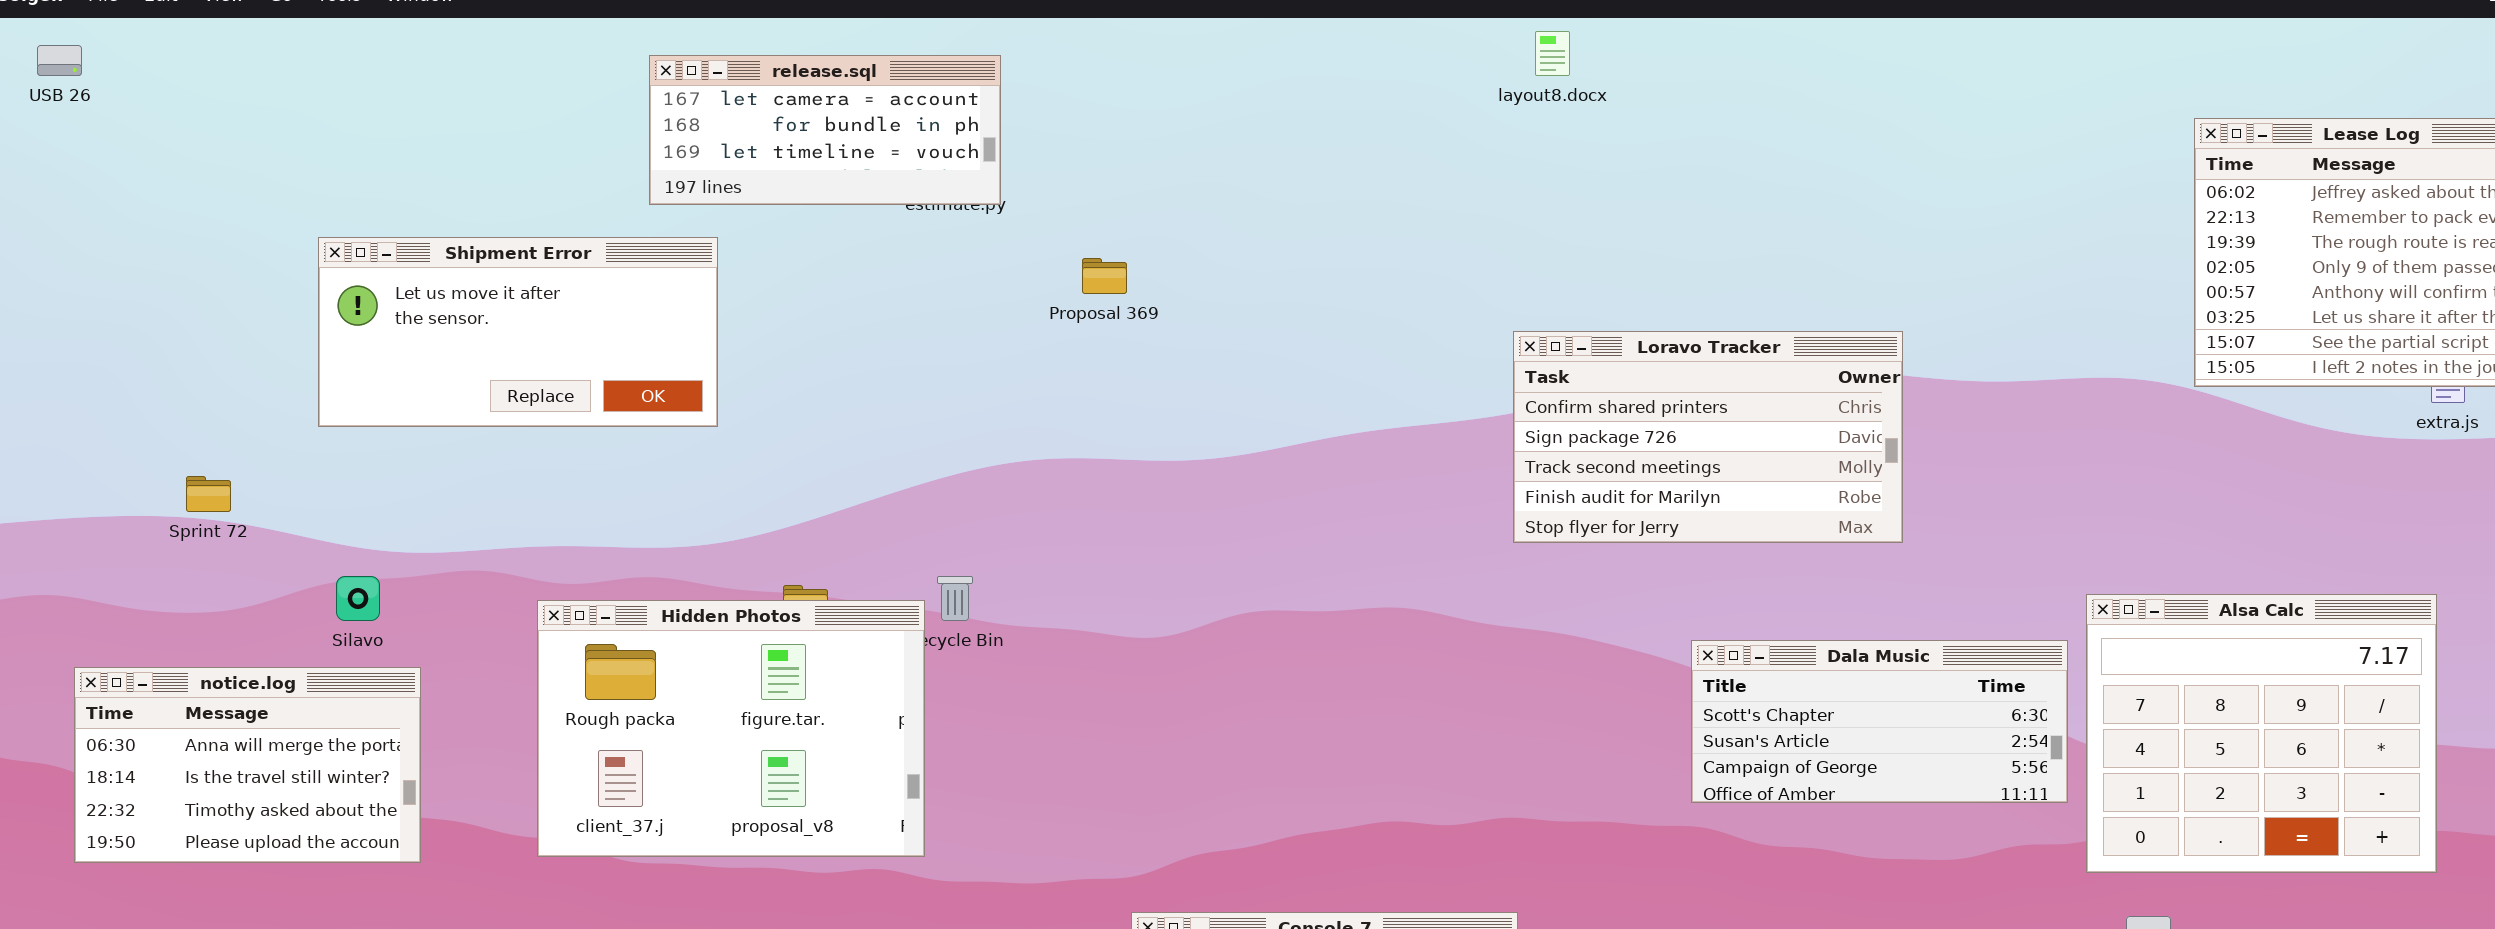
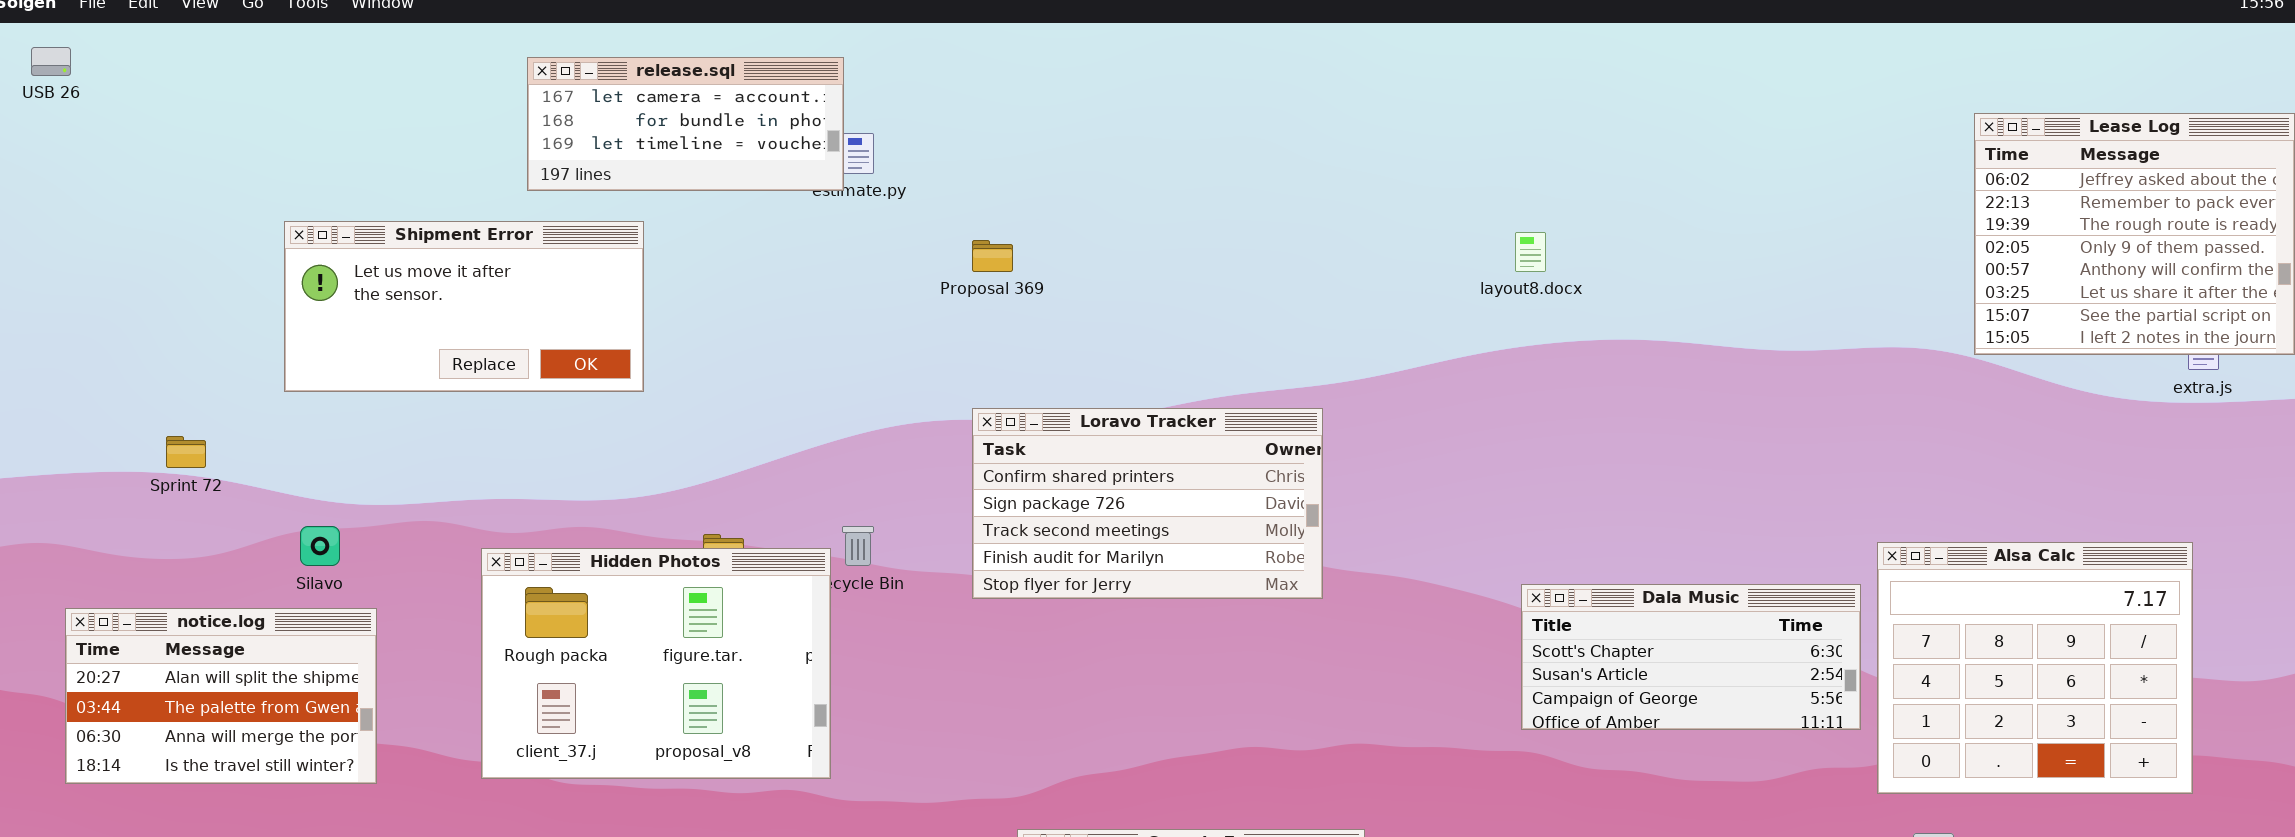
layout8.docx: [1535,31,1570,76] -> [1515,232,1546,272], moved
release.sql: [649,55,1001,205] -> [527,57,844,191], moved
Loravo Tracker: [1513,331,1903,543] -> [972,408,1323,599], moved
notice.log: [74,667,421,863] -> [65,608,377,784], scrolled up 2 rows

